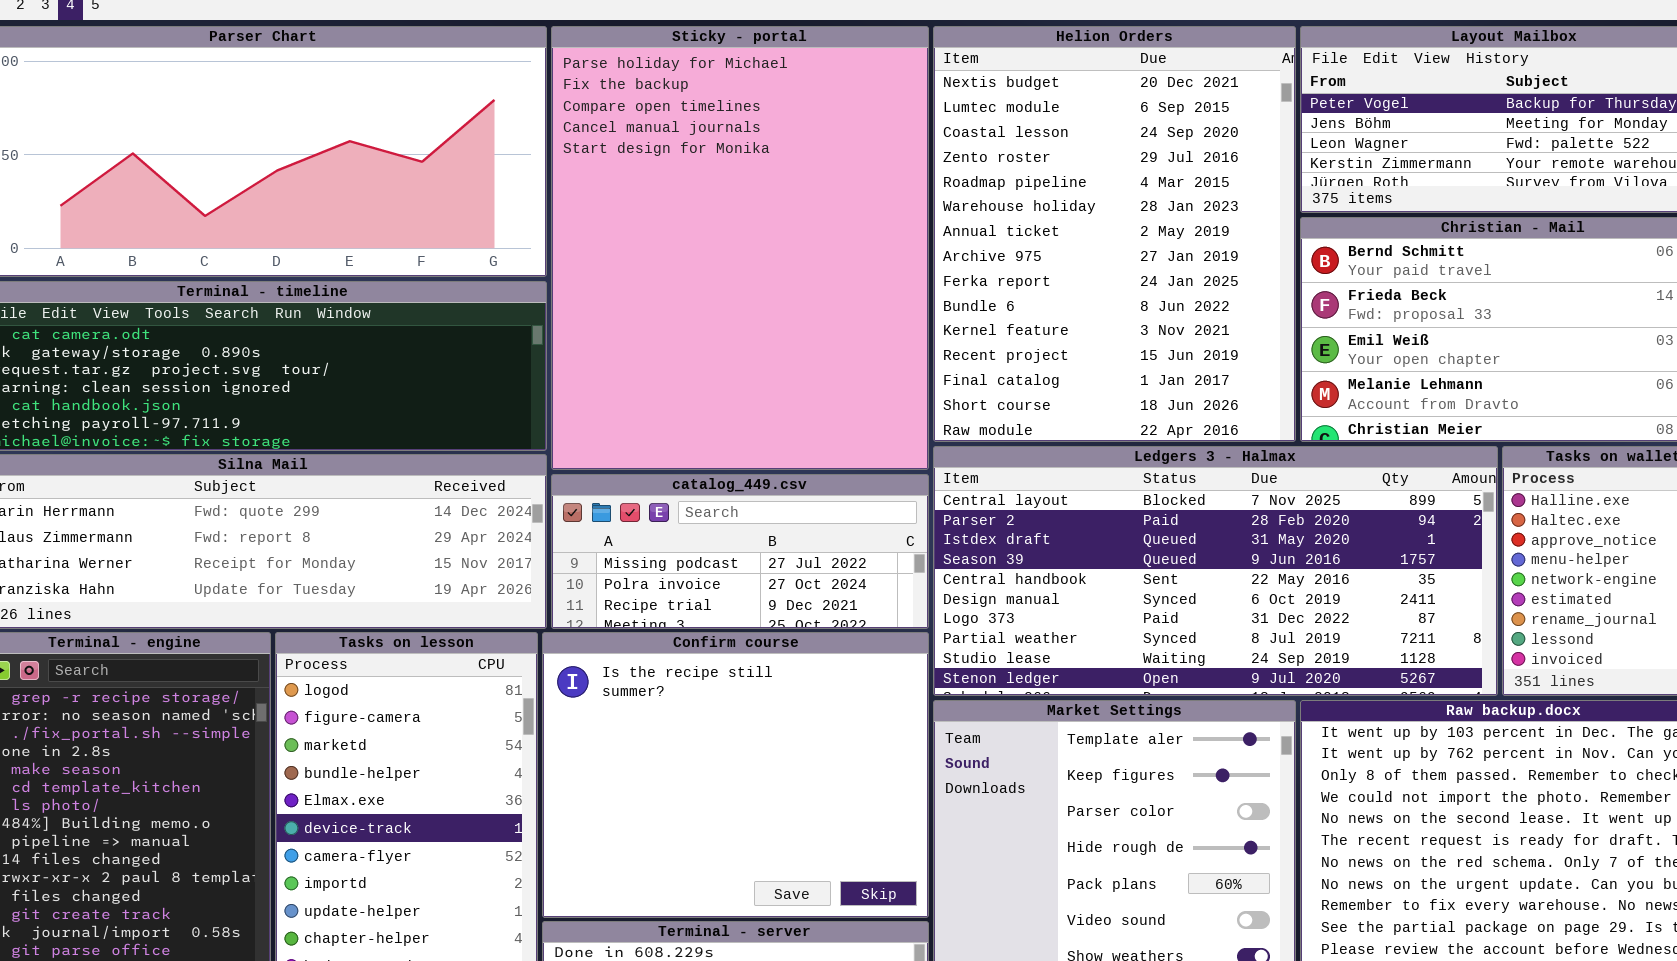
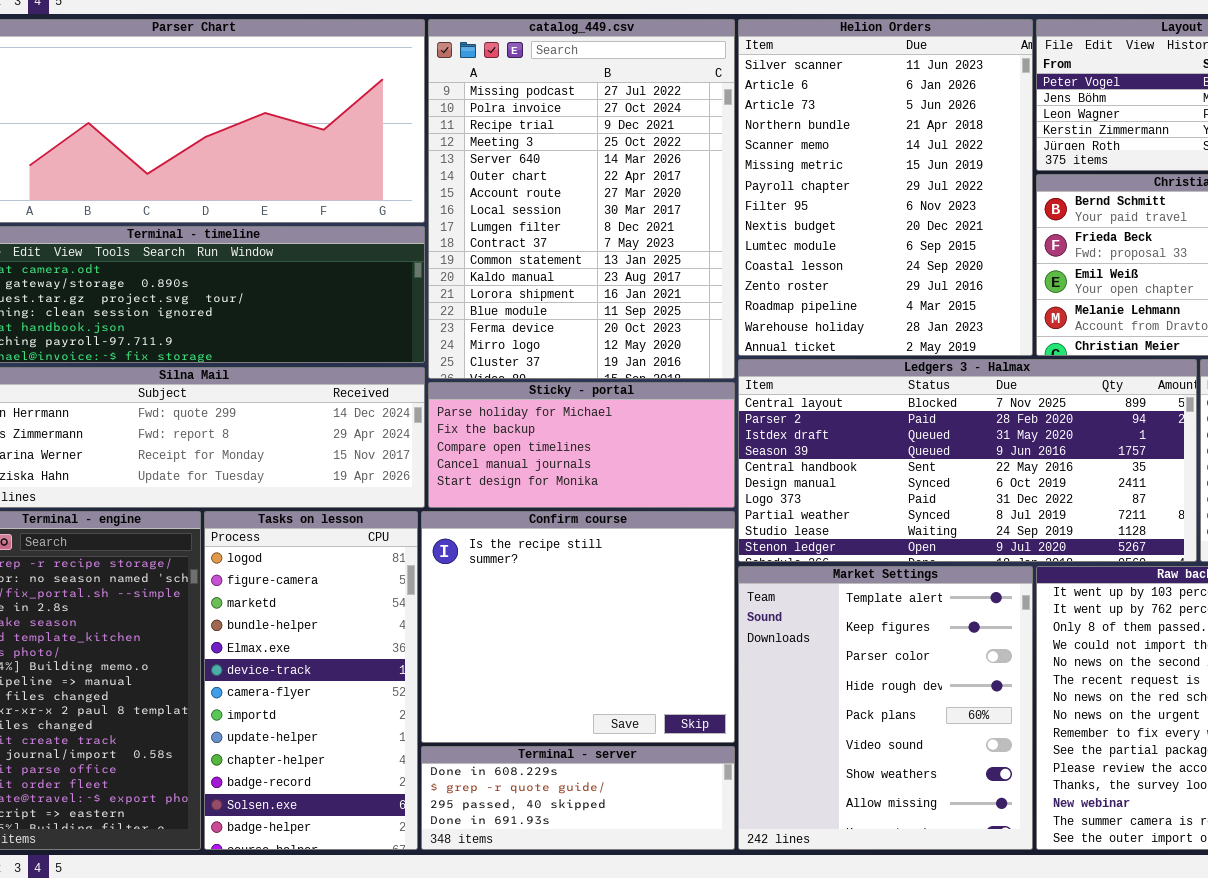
Sticky - portal: [551,26,929,470] -> [428,382,735,508], moved, resized
Helion Orders: [933,26,1296,442] -> [738,19,1033,356], scrolled up 8 rows
catalog_449.csv: [551,474,929,629] -> [428,19,735,379], moved, resized

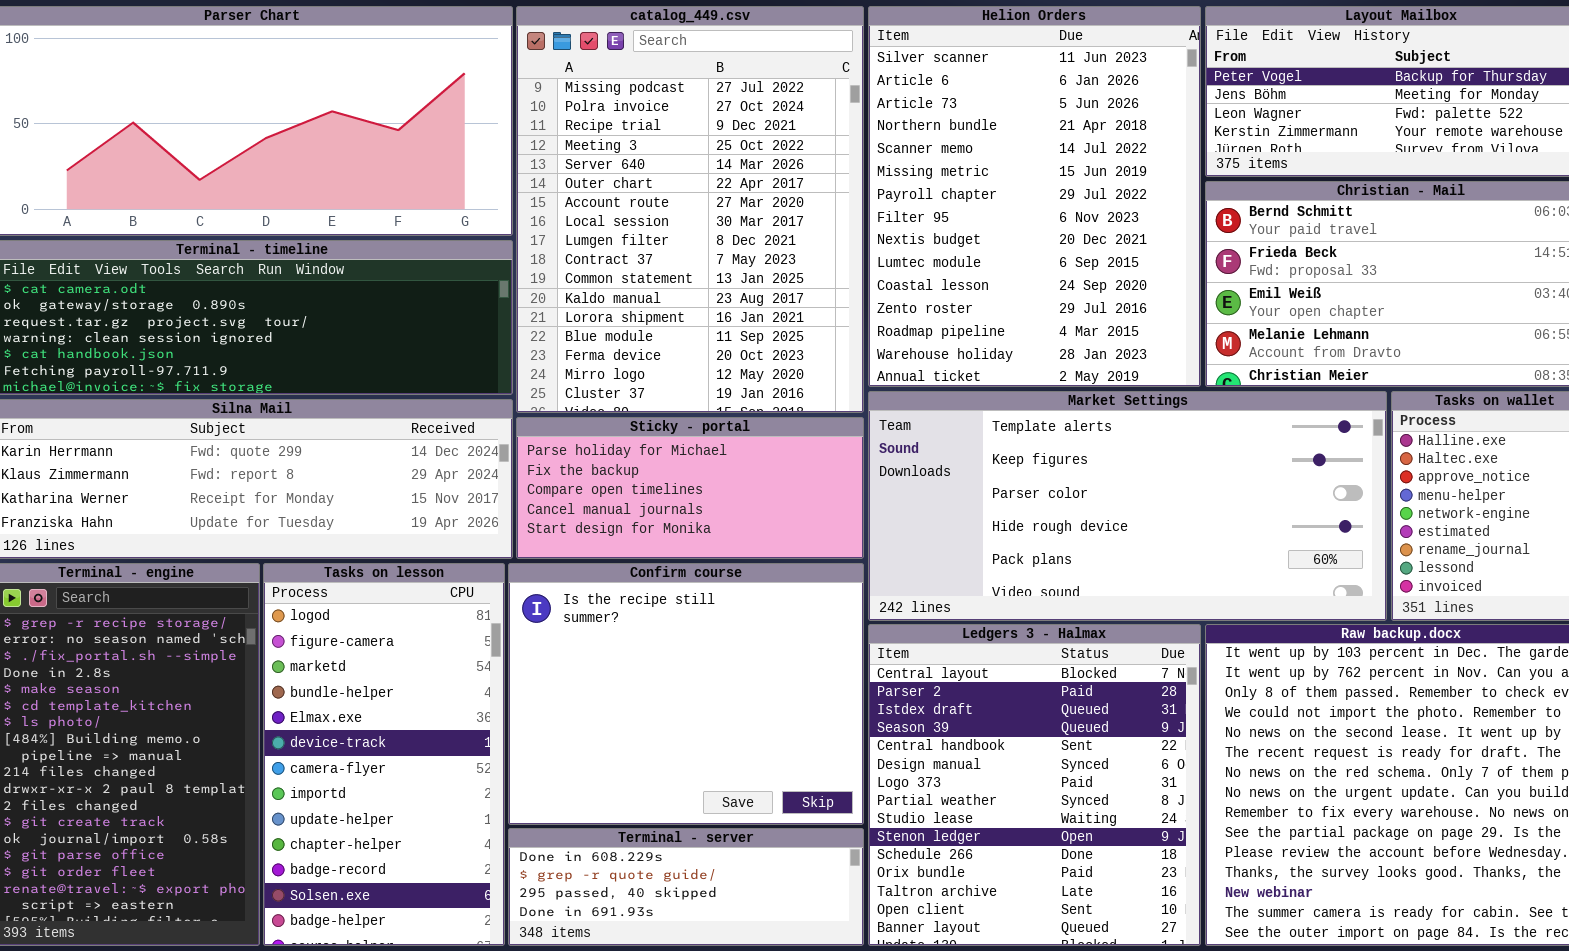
Ledgers 3 - Halmax: [738,359,1197,562] -> [868,624,1201,946], moved, resized
Market Settings: [738,566,1033,850] -> [868,391,1387,621], moved, resized

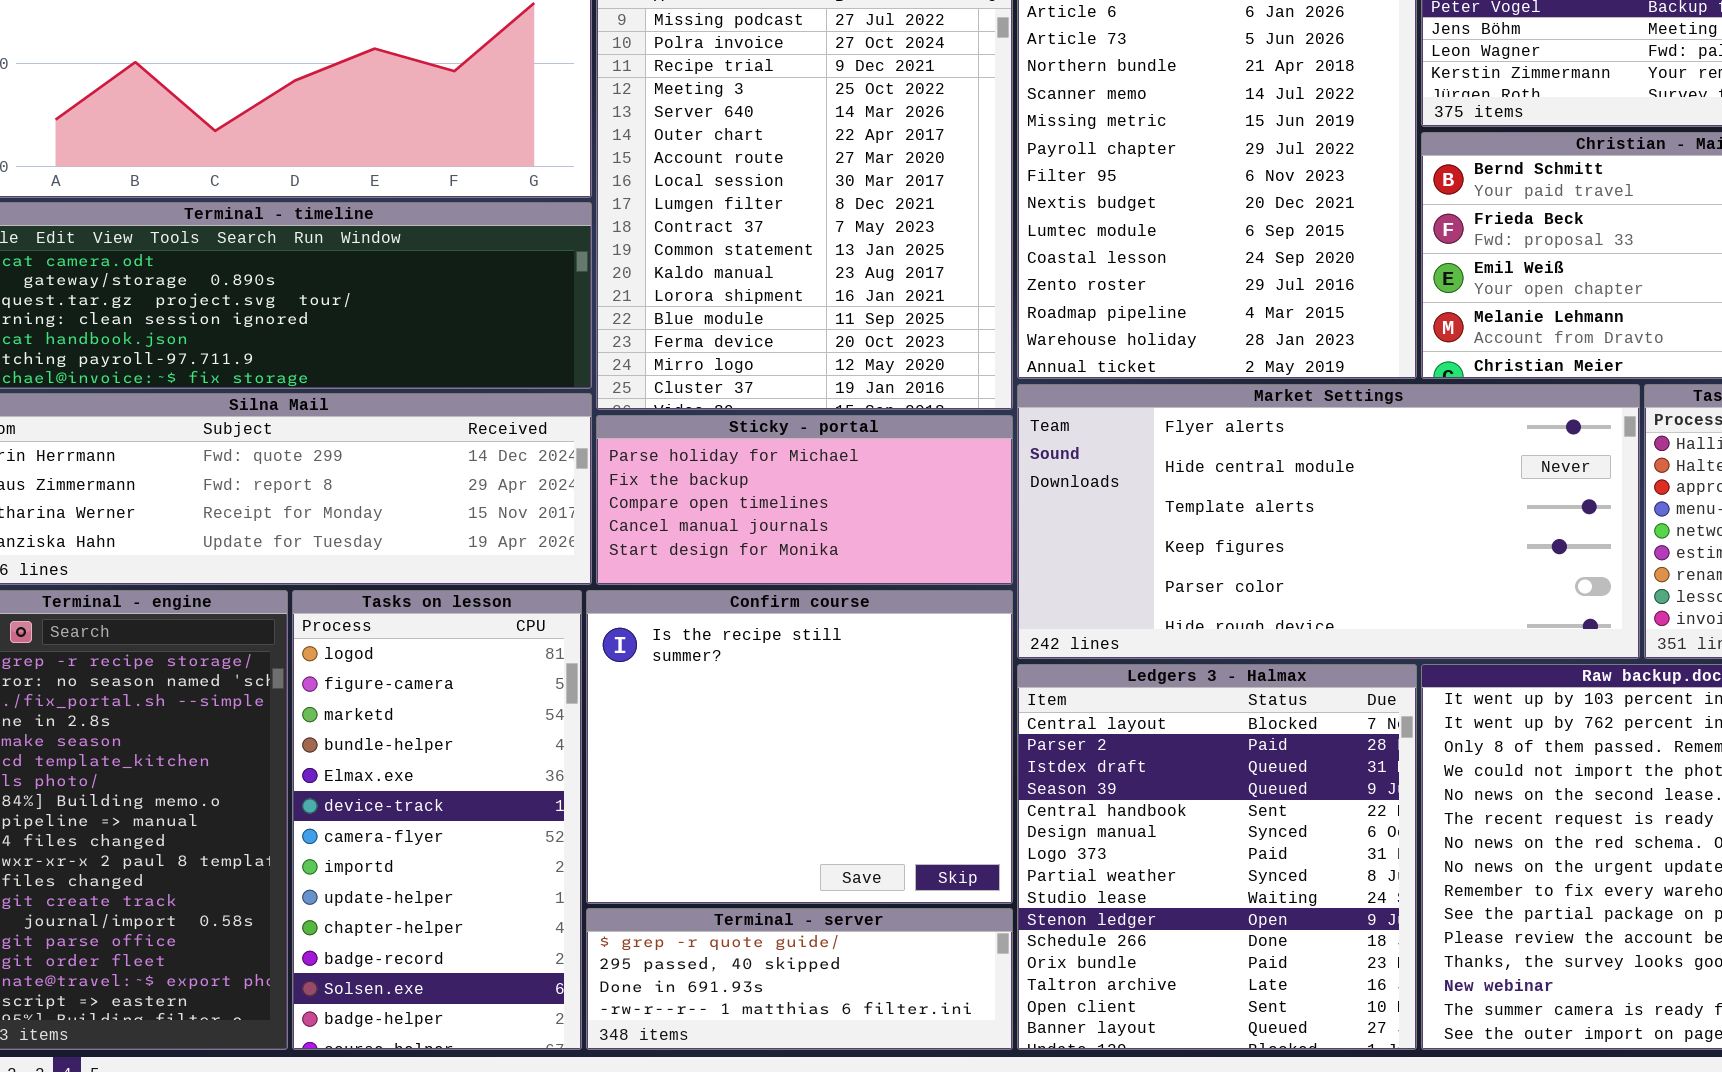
Market Settings: [868,391,1387,621] -> [1017,384,1640,659], scrolled up 2 rows
Terminal - server: [508,828,864,946] -> [586,908,1013,1050], scrolled down 1 row

